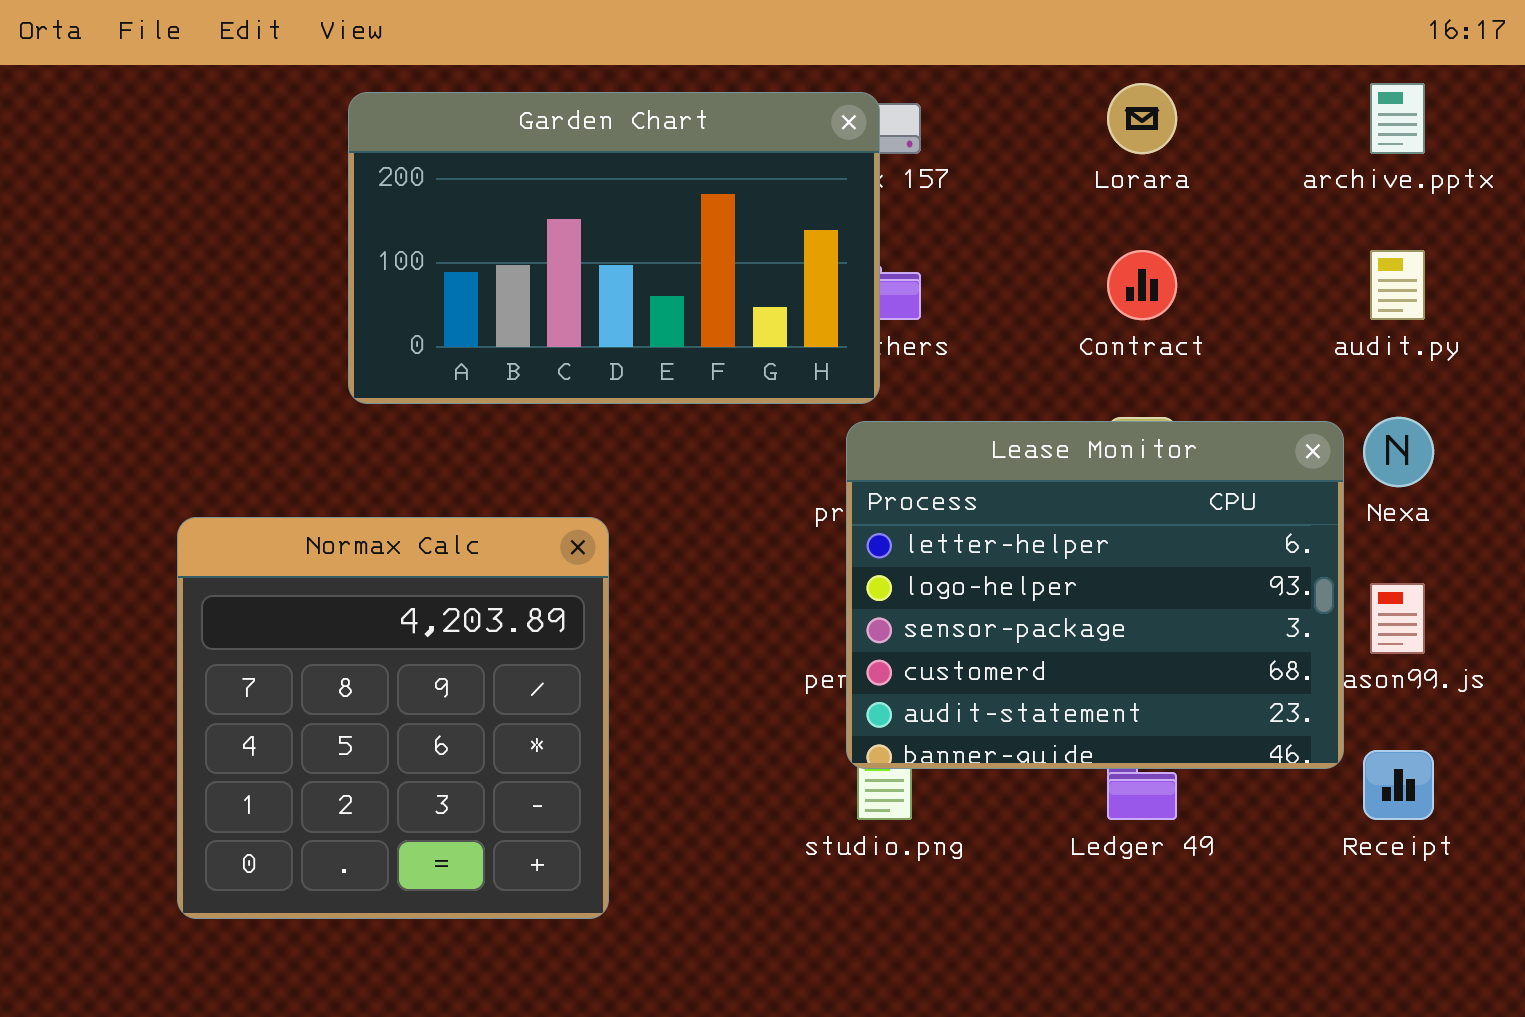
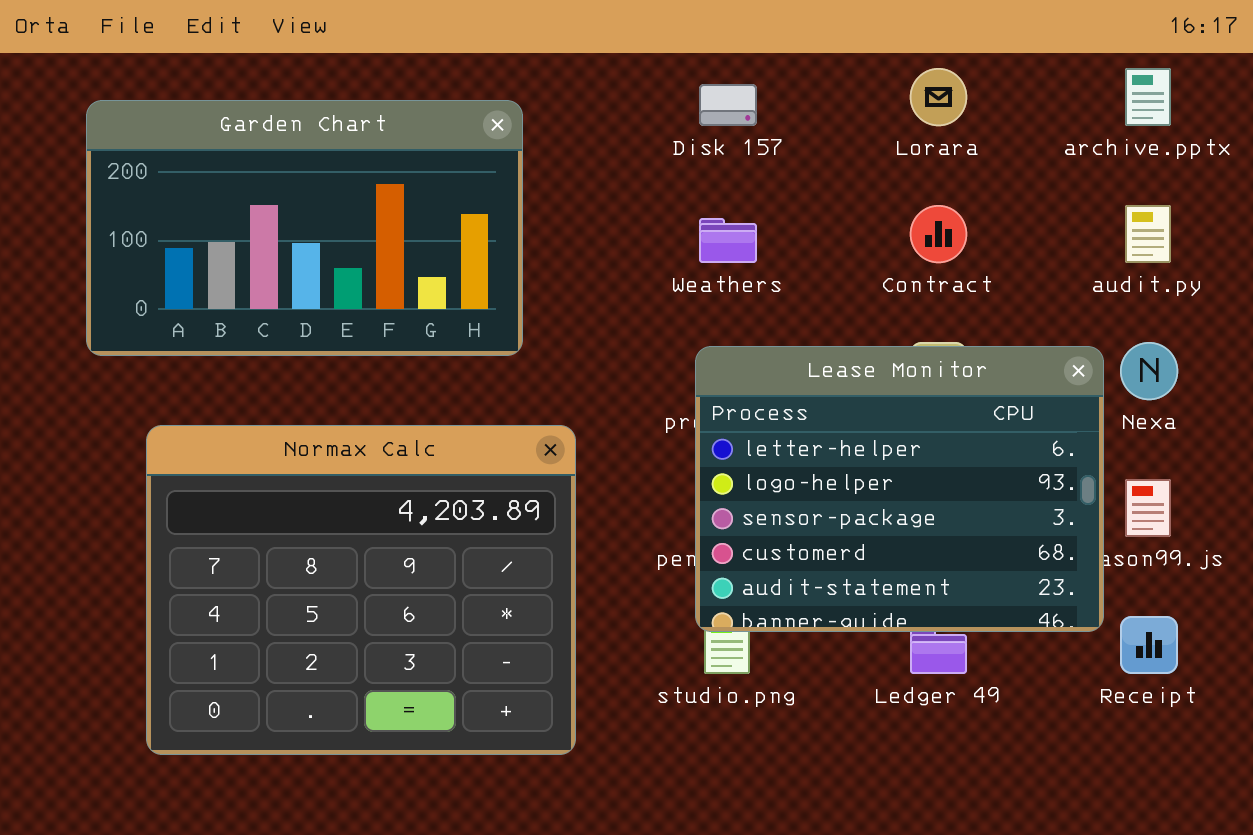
Garden Chart: [348,92,880,404] -> [86,100,523,356], moved
Normax Calc: [177,517,609,919] -> [146,425,576,755], resized

